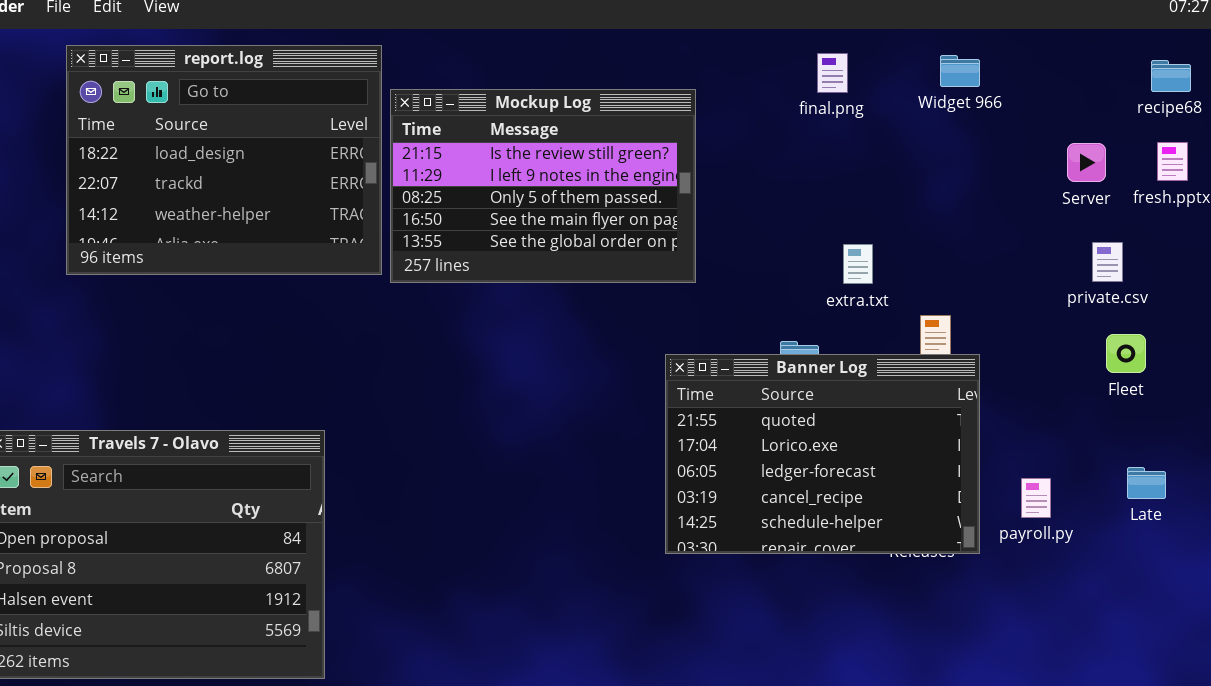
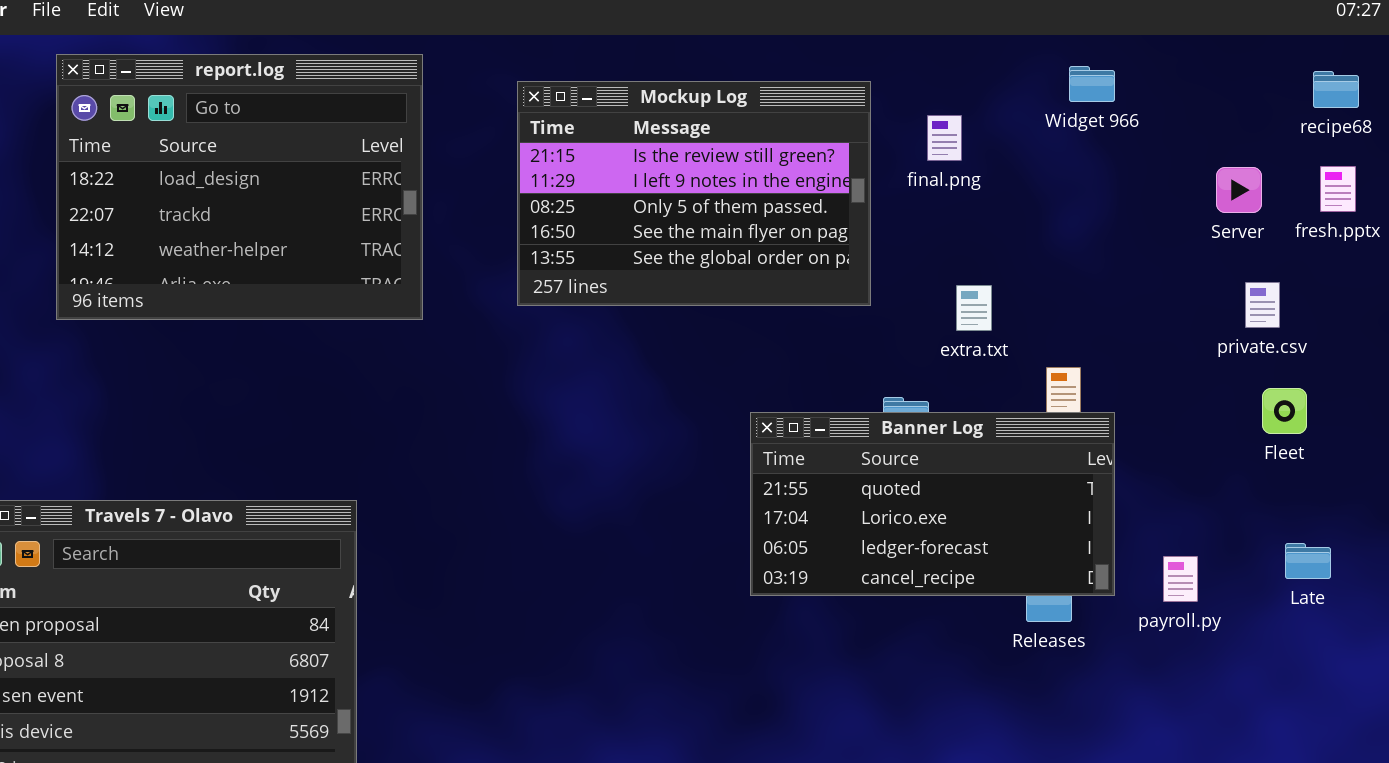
final.png: [817,53,848,93] -> [927,115,962,161], moved
Mockup Log: [390,89,696,283] -> [517,81,871,306], moved
Banner Log: [665,354,980,554] -> [750,412,1115,596], resized

